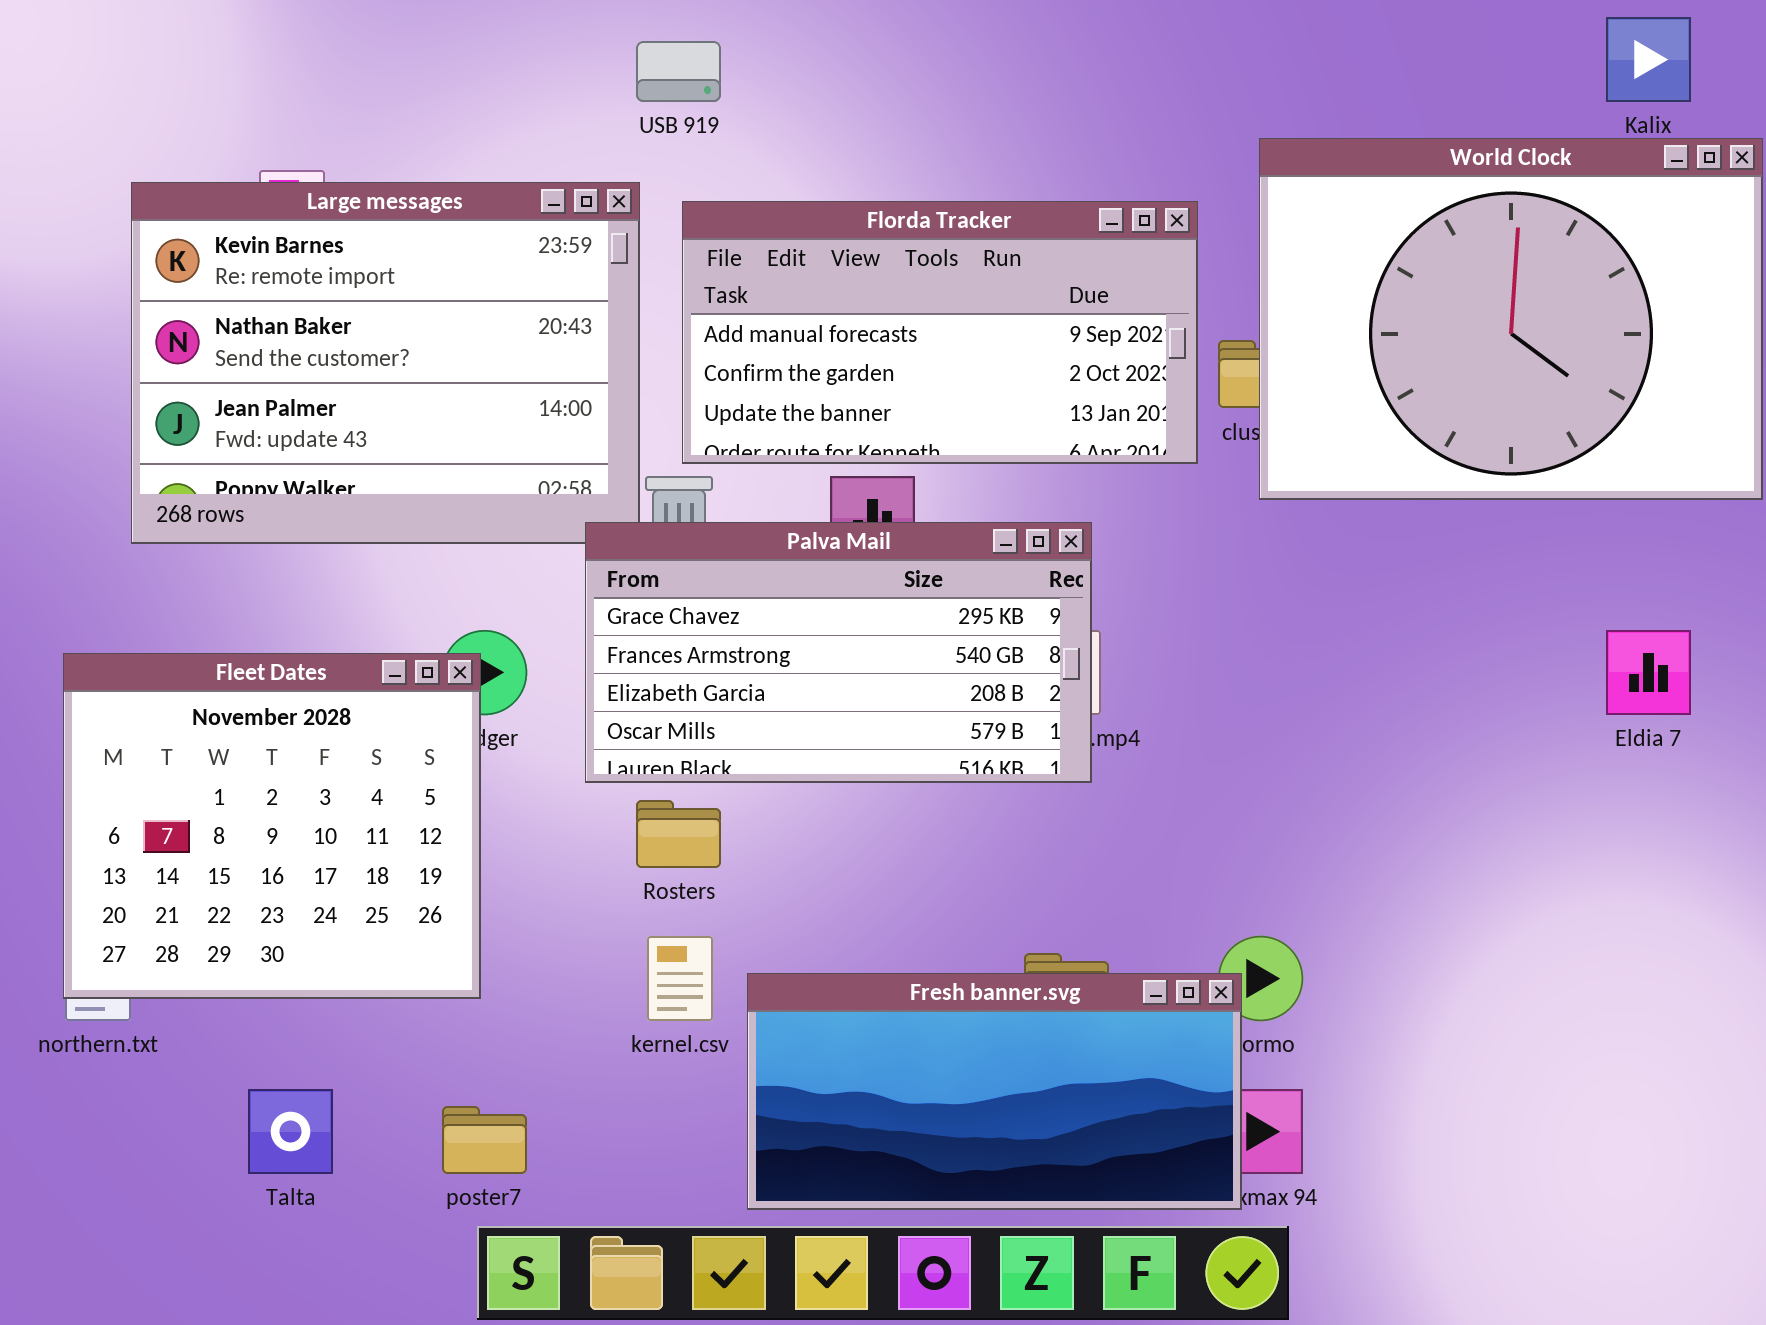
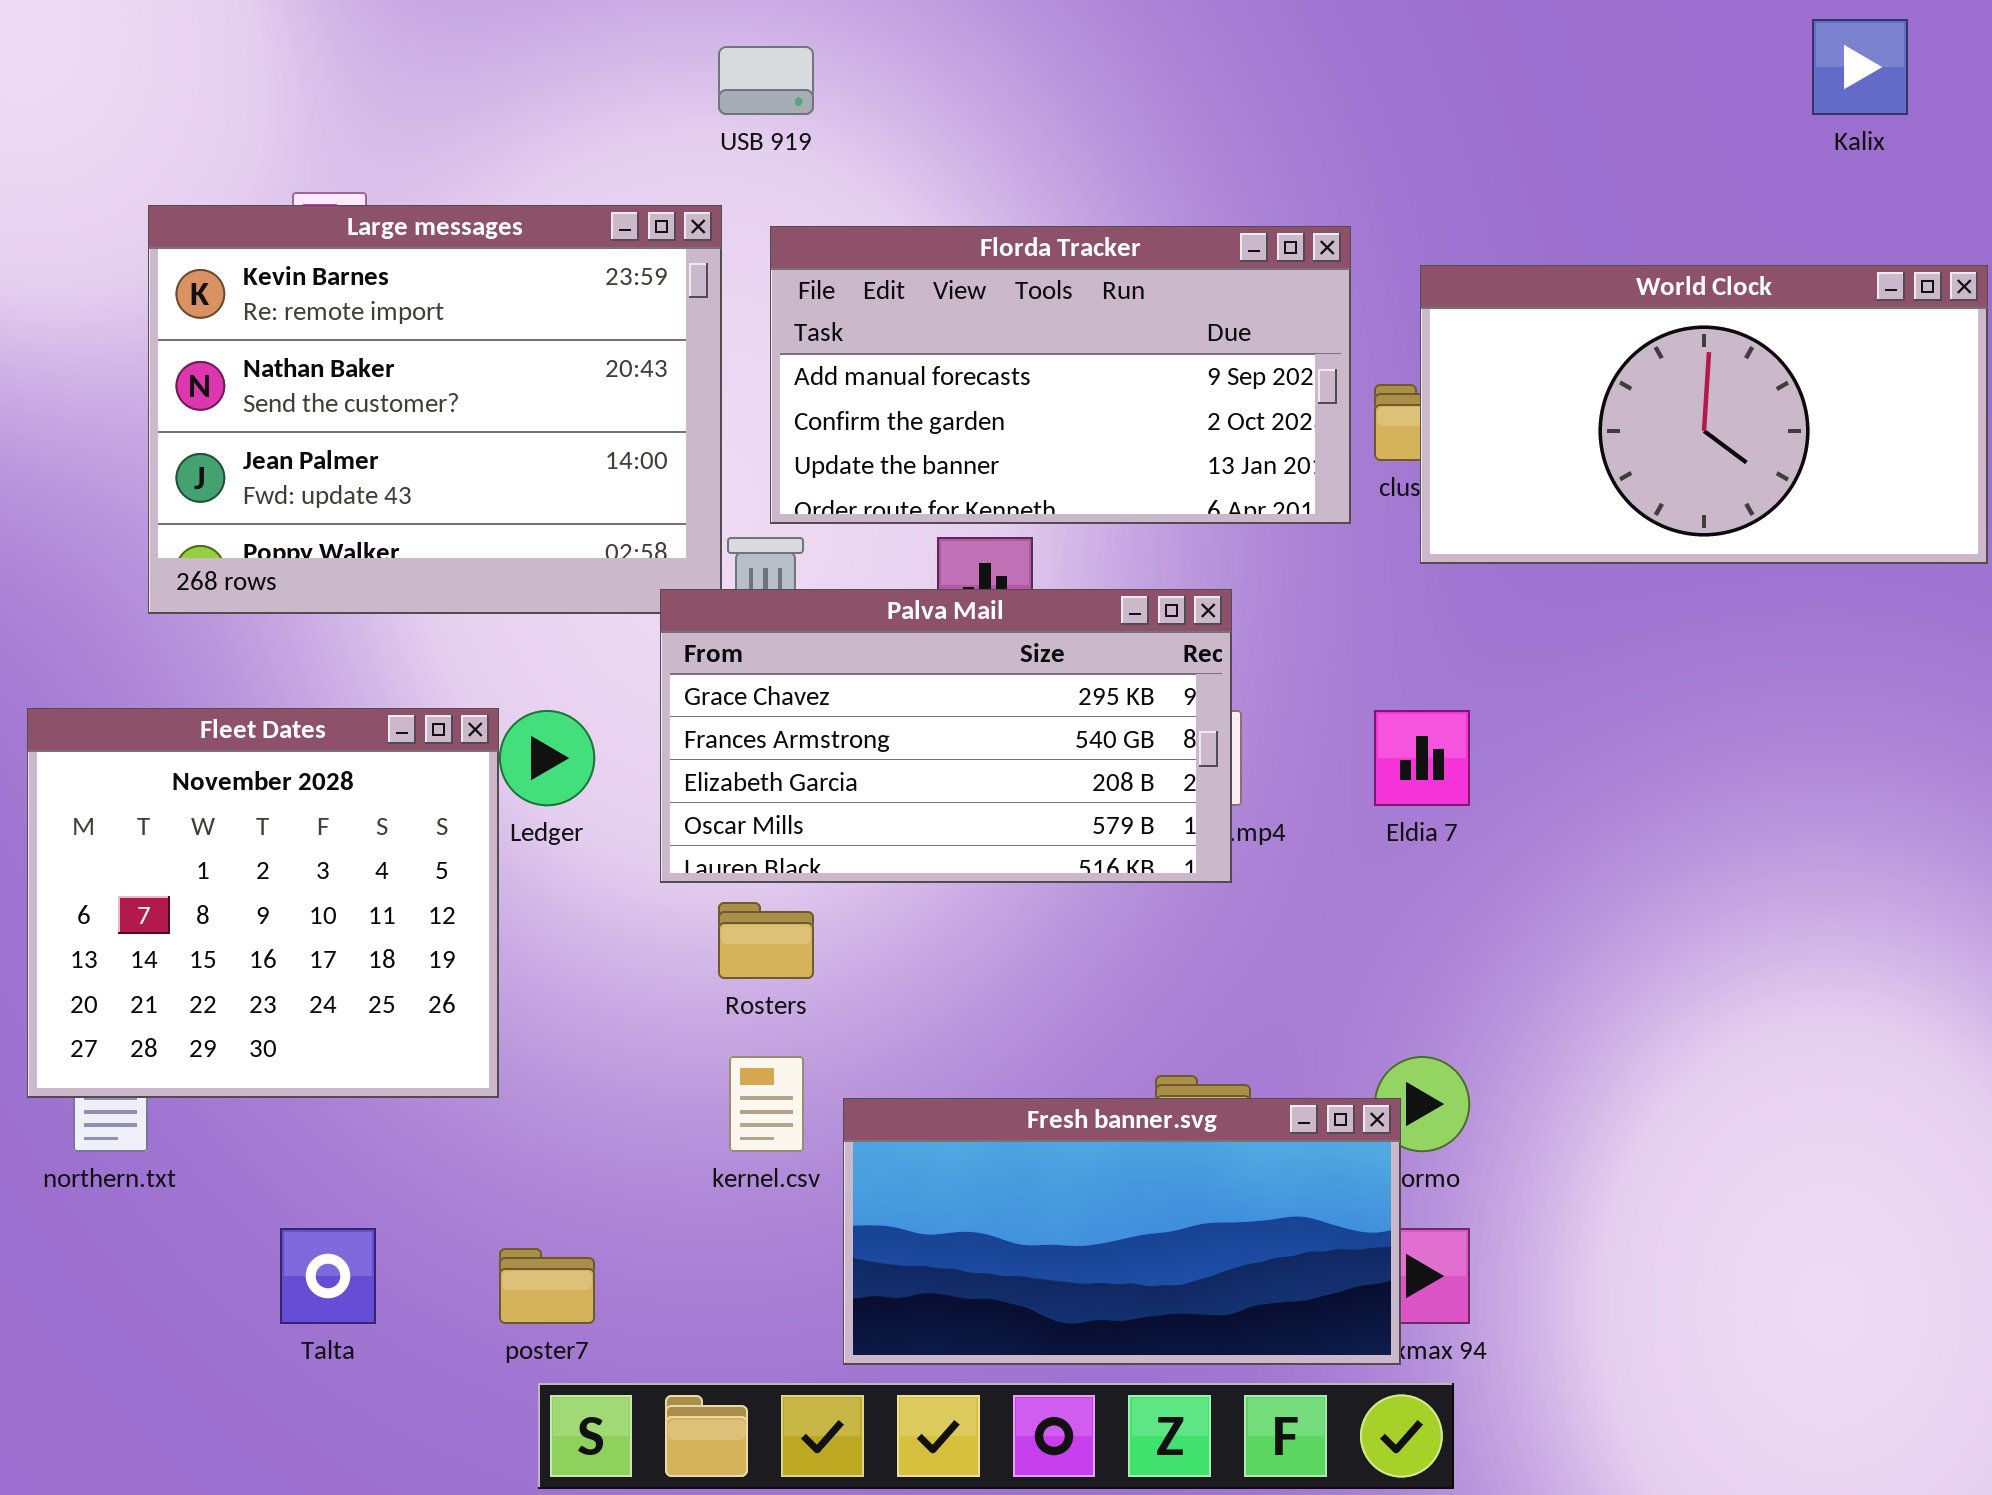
World Clock: [1259,138,1763,500] -> [1420,265,1988,564], resized
Eldia 7: [1606,630,1691,715] -> [1374,710,1470,806], moved
Fleet Dates: [63,653,481,999] -> [27,708,499,1098], moved

